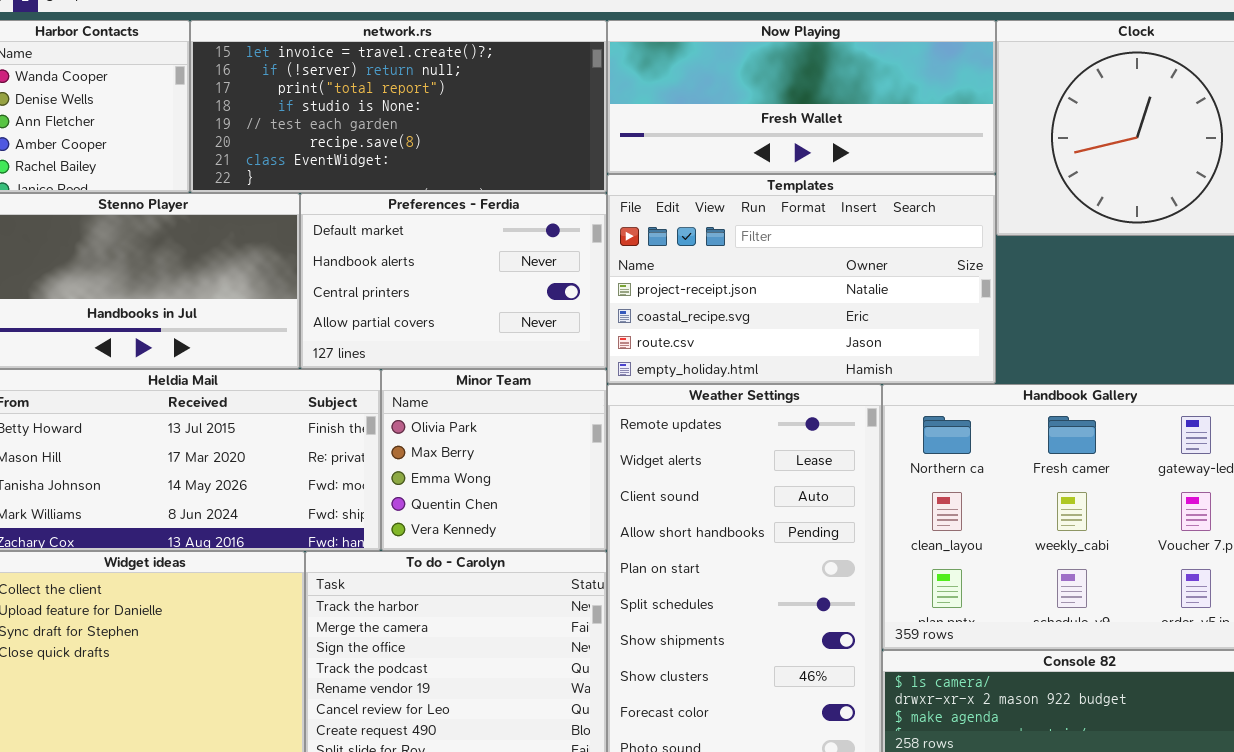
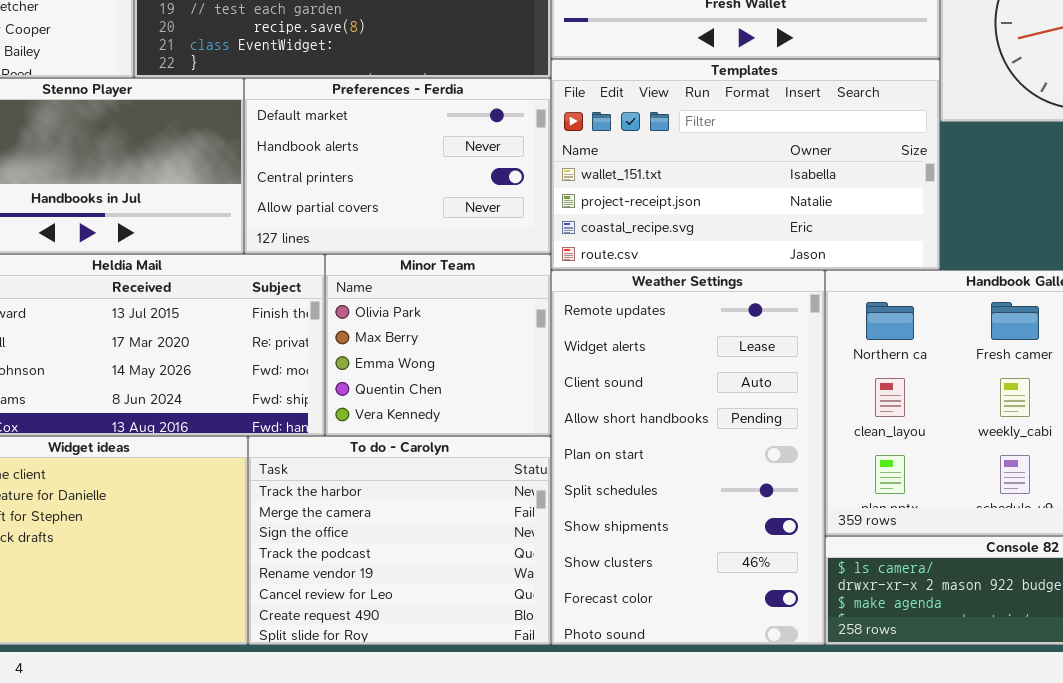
Templates: [607,174,996,384] -> [551,59,940,270], scrolled up 1 row

